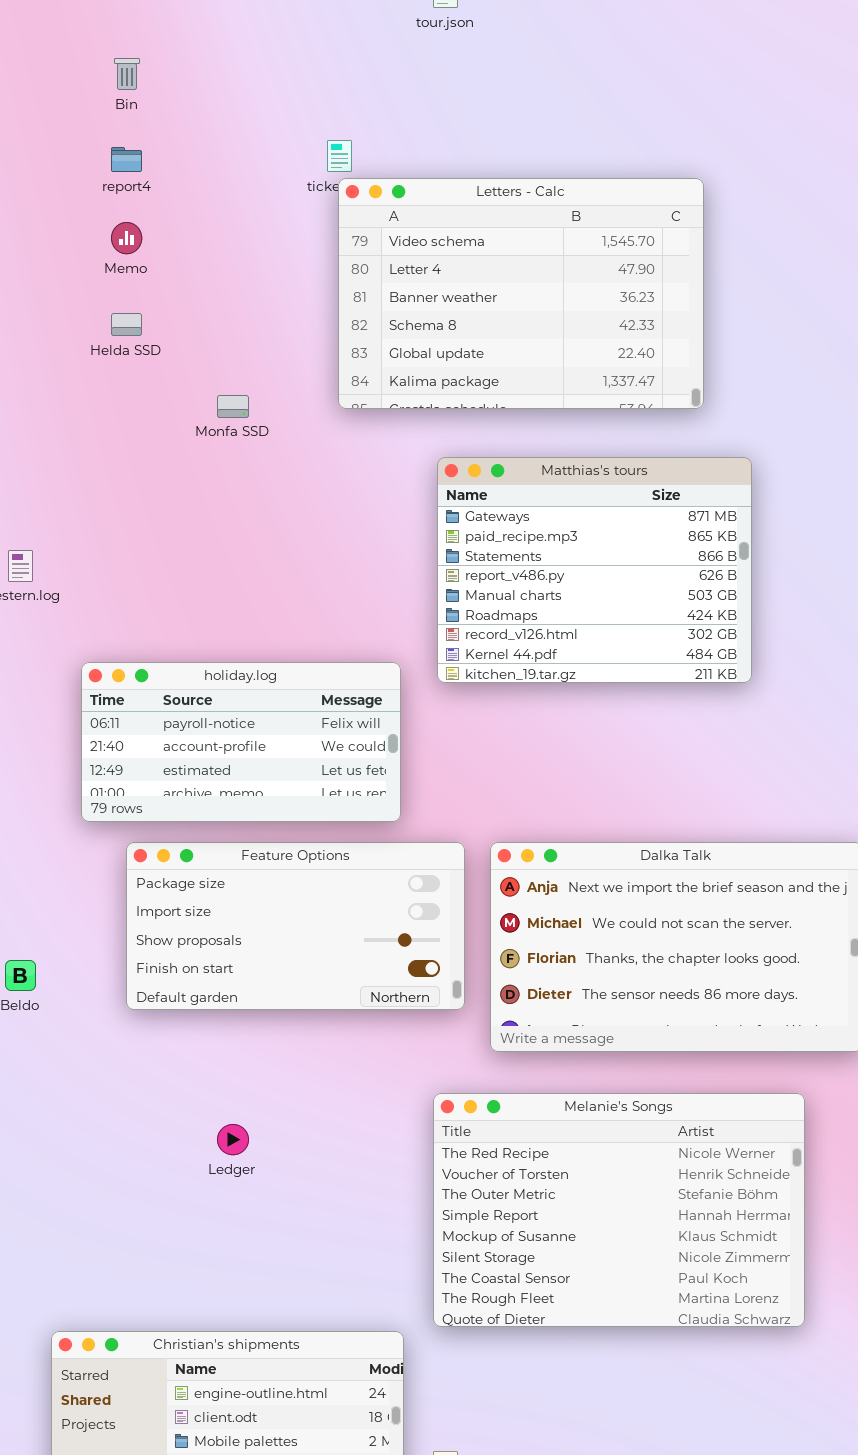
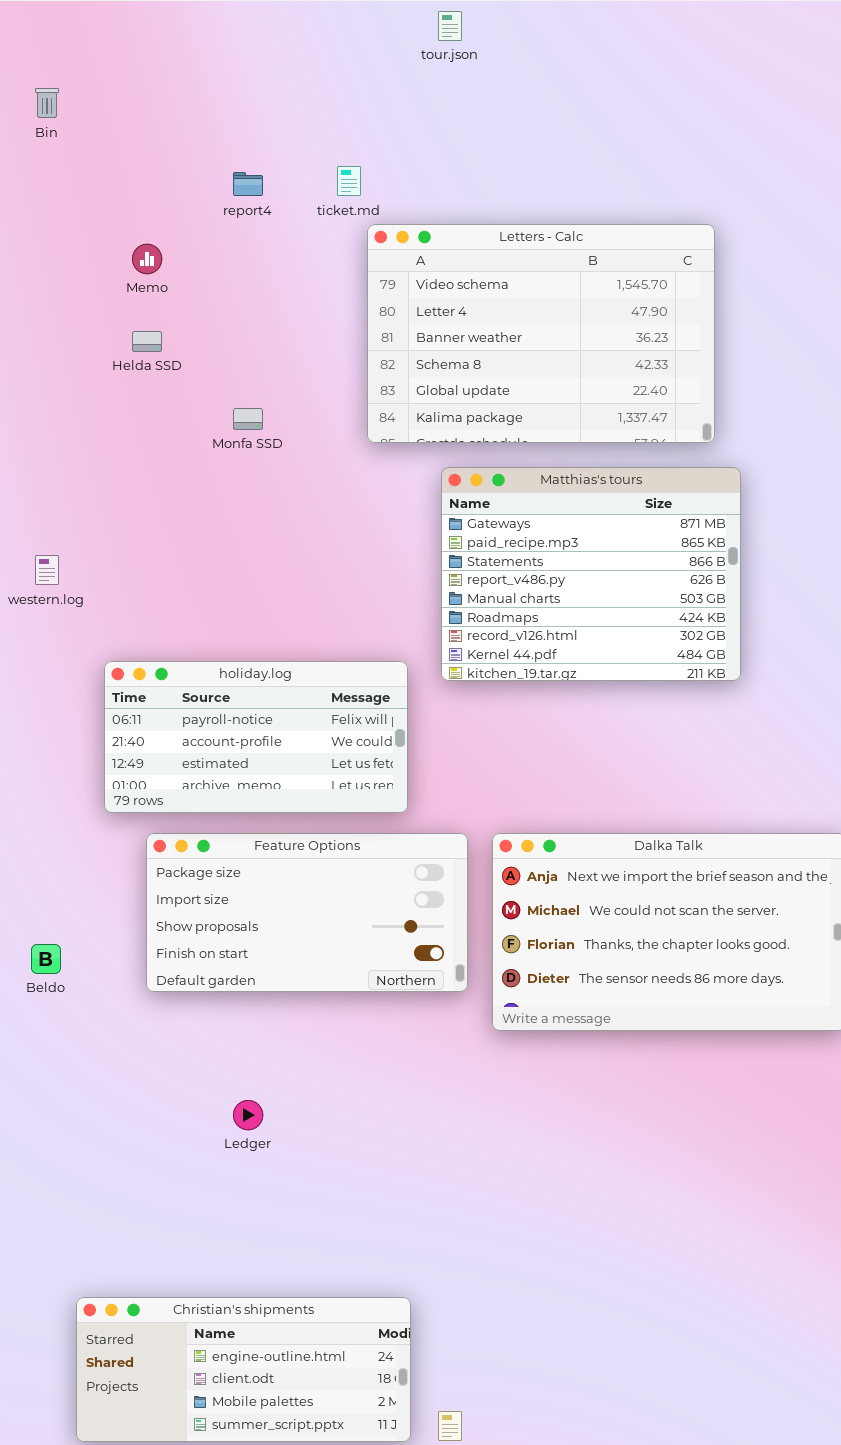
Bin: [114,58,140,90] -> [35,88,59,118], moved
report4: [111,147,142,172] -> [233,172,263,196], moved
Letters - Calc: [338,178,704,409] -> [367,224,715,443], moved
Melanie's Songs: [433,1093,805,1327] -> none, closed

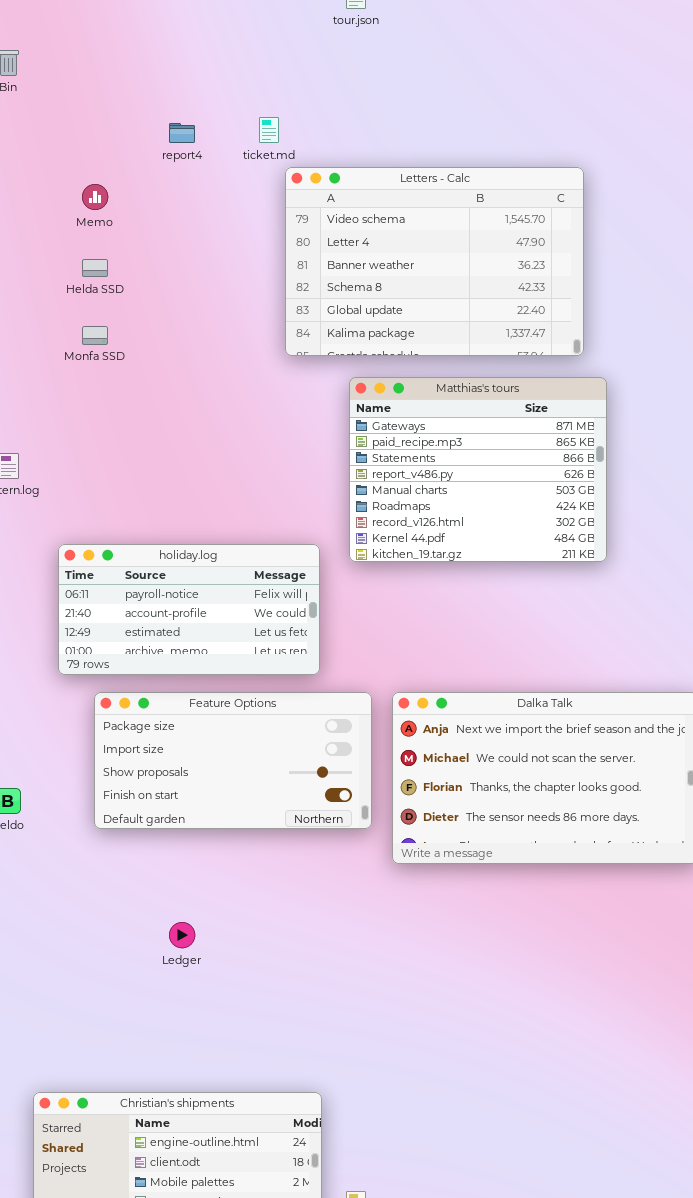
Monfa SSD: [233,408,263,430] -> [82,326,108,345], moved

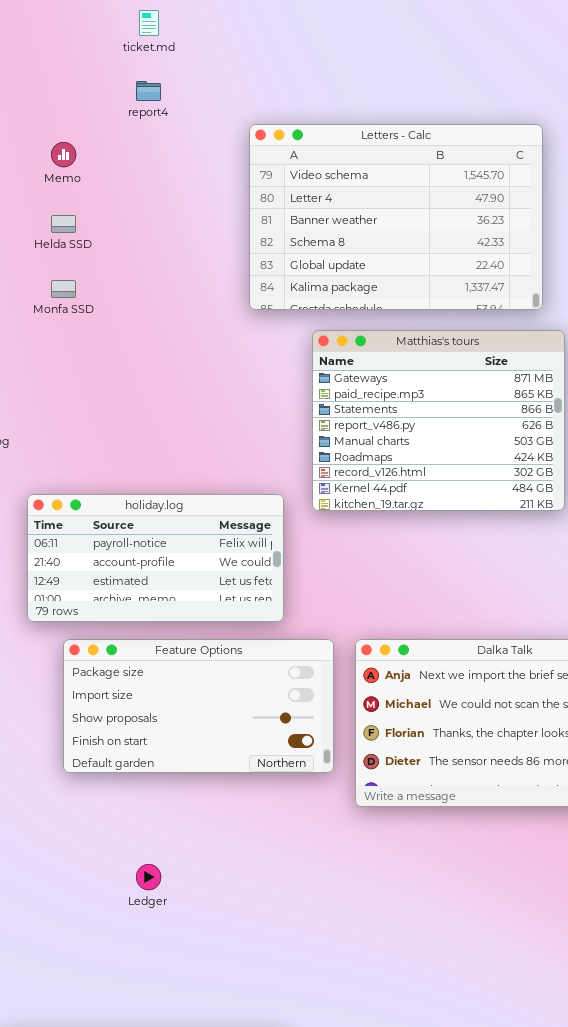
ticket.md: [259,117,279,143] -> [139,10,159,36], moved

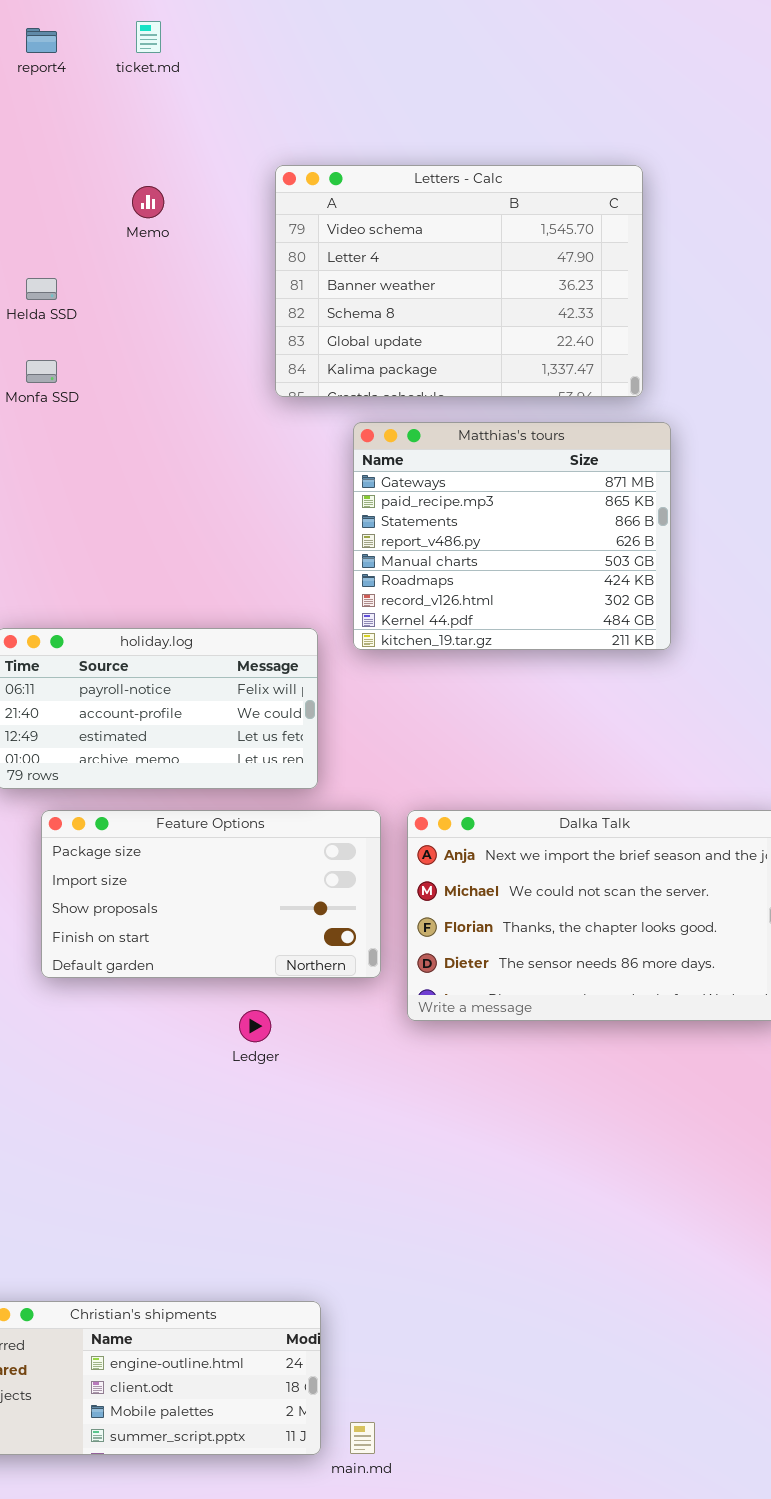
report4: [136,81,161,101] -> [26,28,57,53], moved
Memo: [51,142,76,167] -> [132,186,164,218], moved
Ledger: [136,864,161,890] -> [239,1010,271,1042], moved

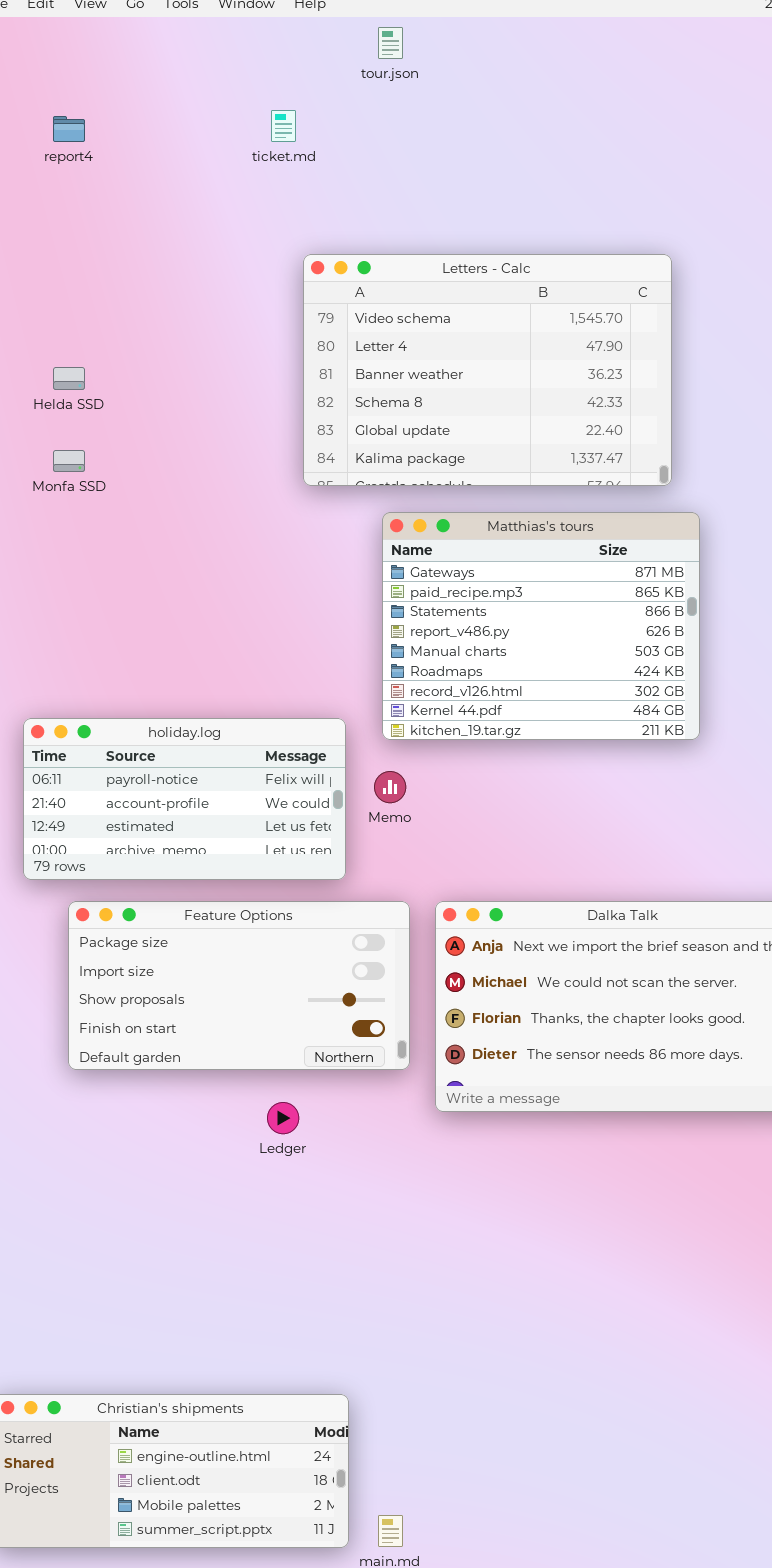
ticket.md: [136,21,161,53] -> [271,110,296,142], moved
Memo: [132,186,164,218] -> [374,771,406,803], moved

